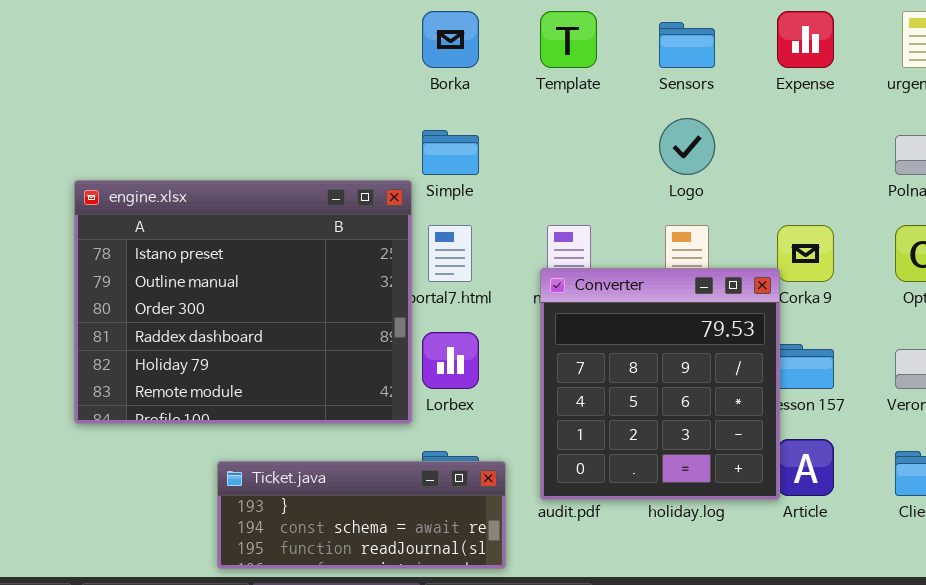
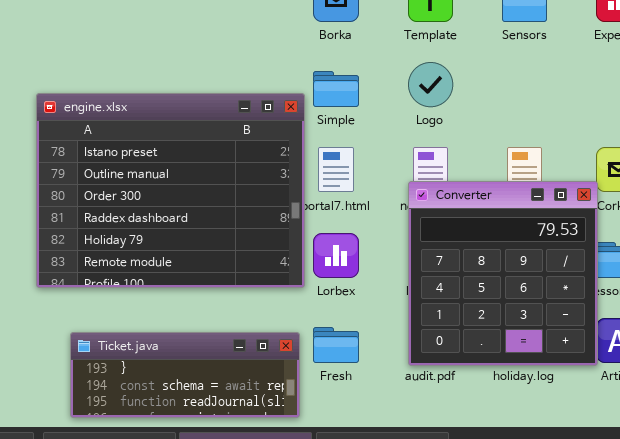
Logo: [659,118,715,175] -> [408,62,453,107], moved
engine.xlsx: [74,180,412,424] -> [36,93,305,288], moved
Ticket.java: [217,461,506,569] -> [70,332,300,418], moved

